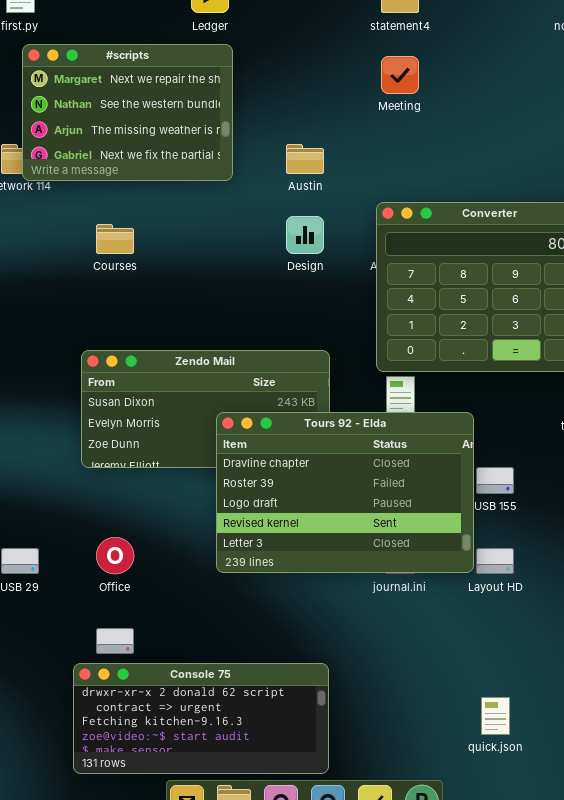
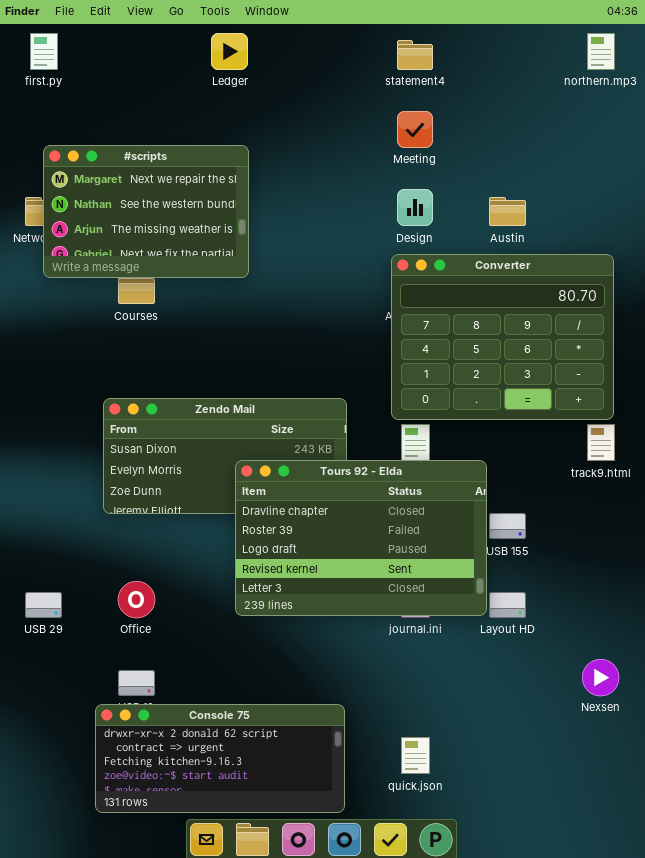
#scripts: [22,44,233,181] -> [43,145,249,278], moved
Austin: [286,144,324,174] -> [489,197,526,226], moved
Design: [286,216,324,254] -> [397,189,433,226], moved
quick.json: [481,697,510,735] -> [401,737,430,774], moved

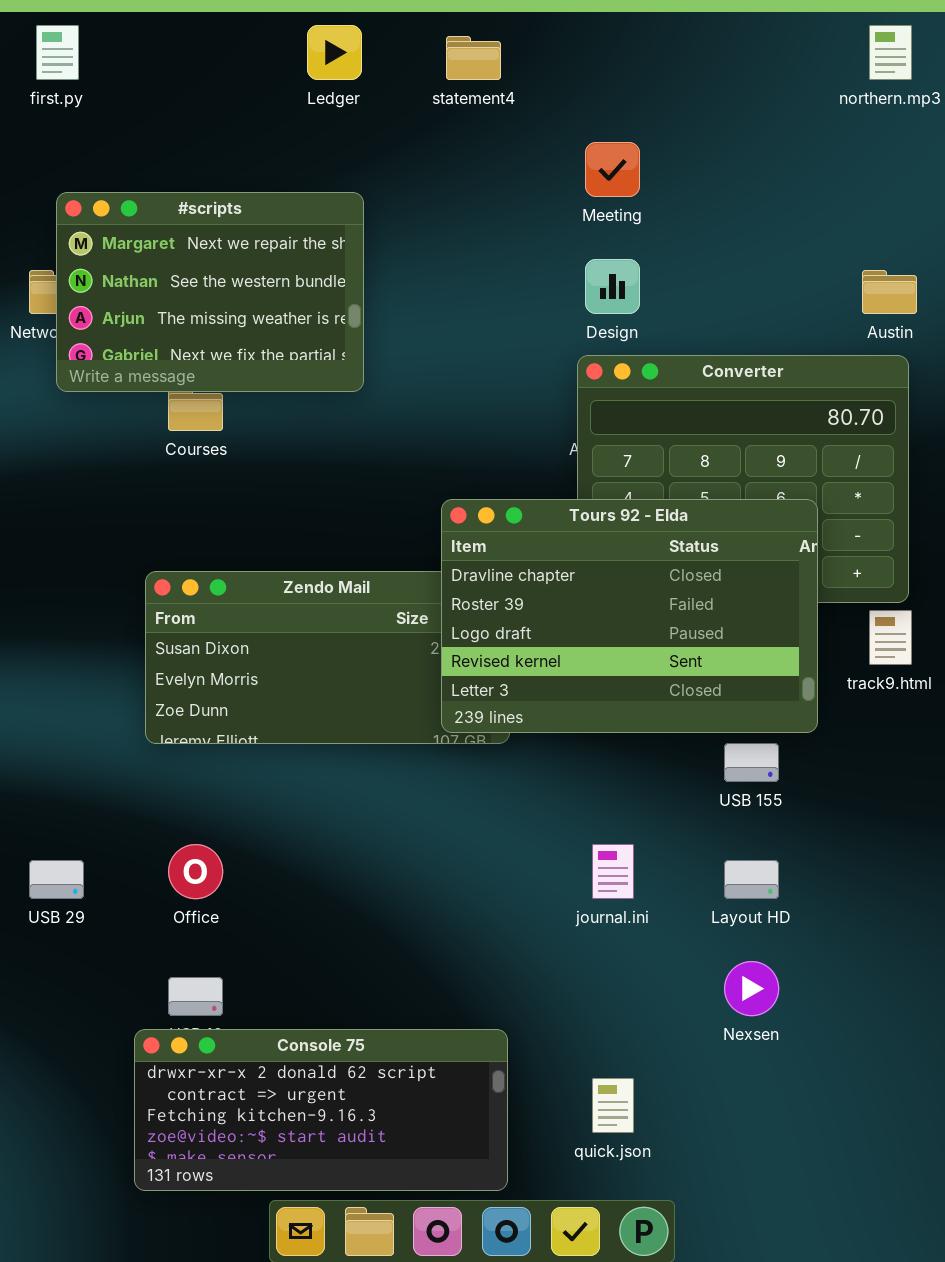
statement4: [397,40,433,70] -> [446,36,501,80], moved
Austin: [489,197,526,226] -> [862,270,917,314], moved
Tours 92 - Elda: [235,460,487,616] -> [441,499,818,733], moved
Nexsen: [582,659,619,696] -> [724,961,779,1016], moved

